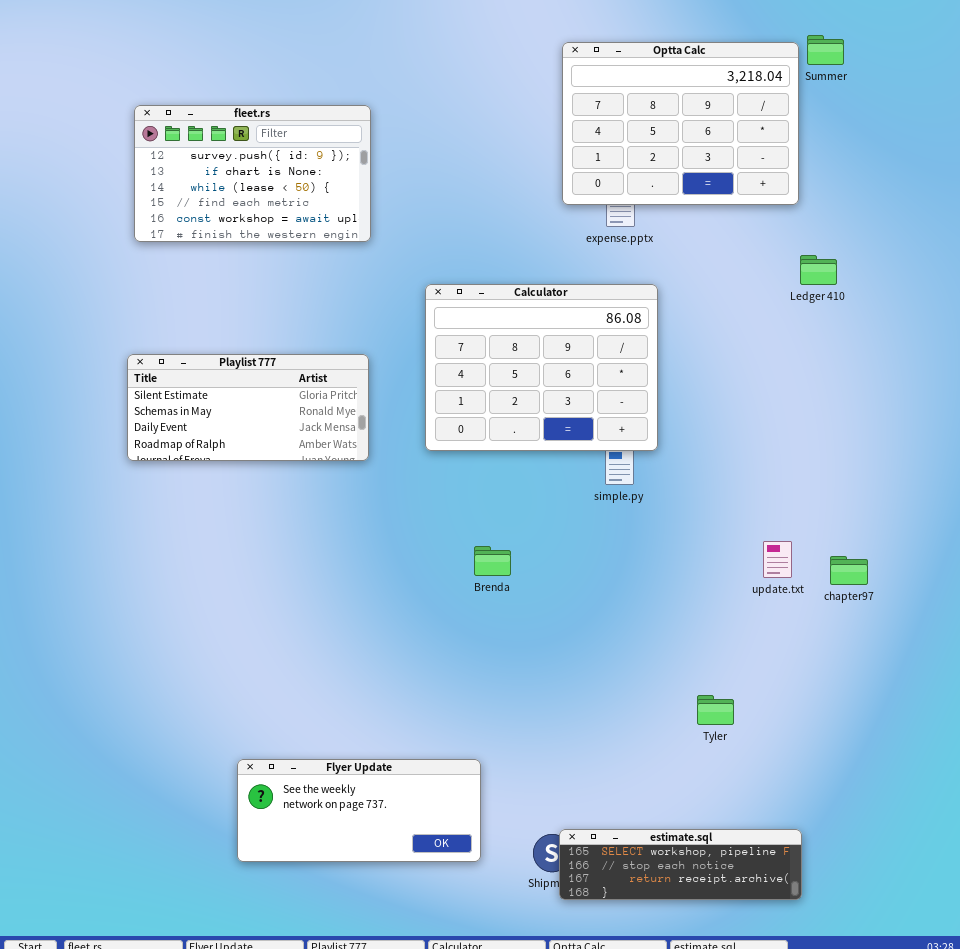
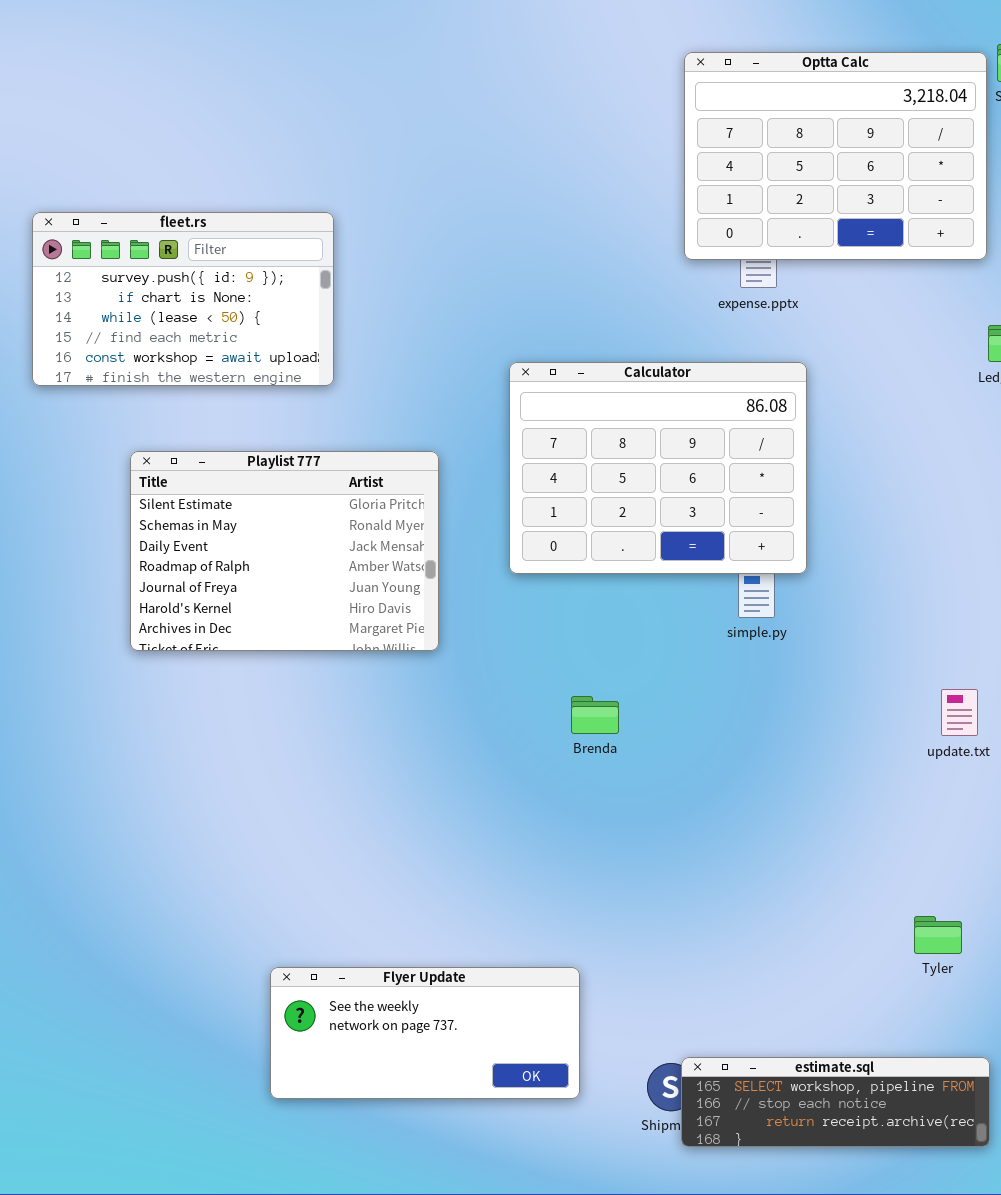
fleet.rs: [134,105,371,242] -> [32,212,334,386], moved
Playlist 777: [127,354,369,461] -> [130,451,439,651], resized
Tyler: [697,695,734,725] -> [914,916,962,954], moved

